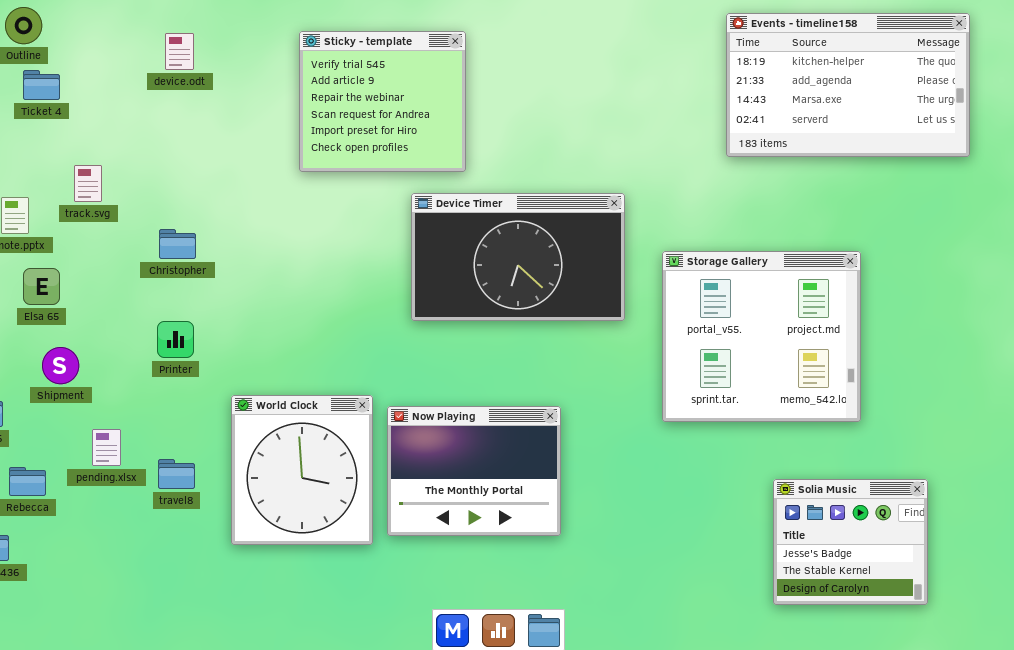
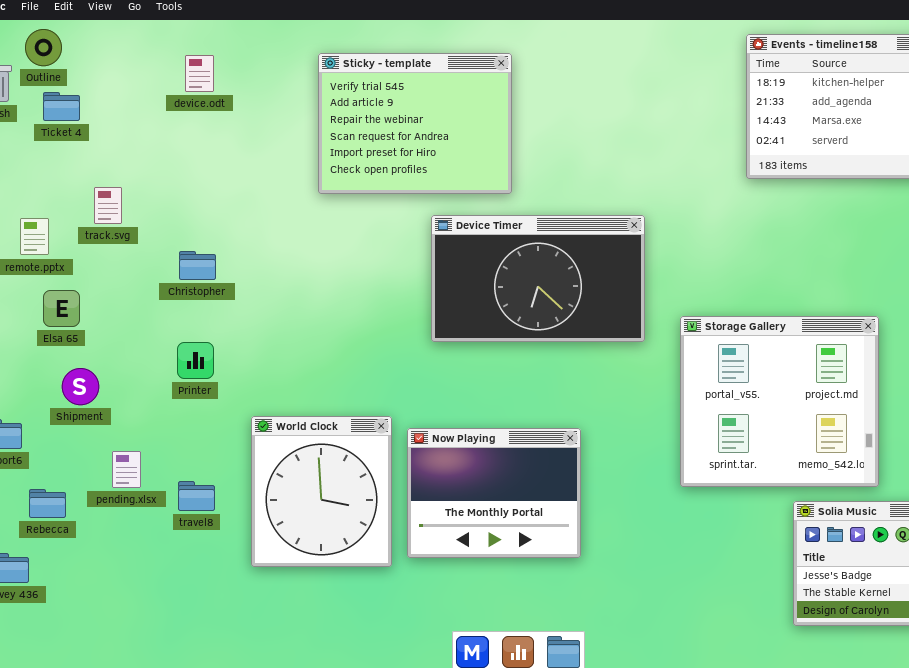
Sticky - template: [299,31,466,172] -> [318,53,512,194], resized
Storage Gallery: [662,251,861,422] -> [680,316,879,487], moved

